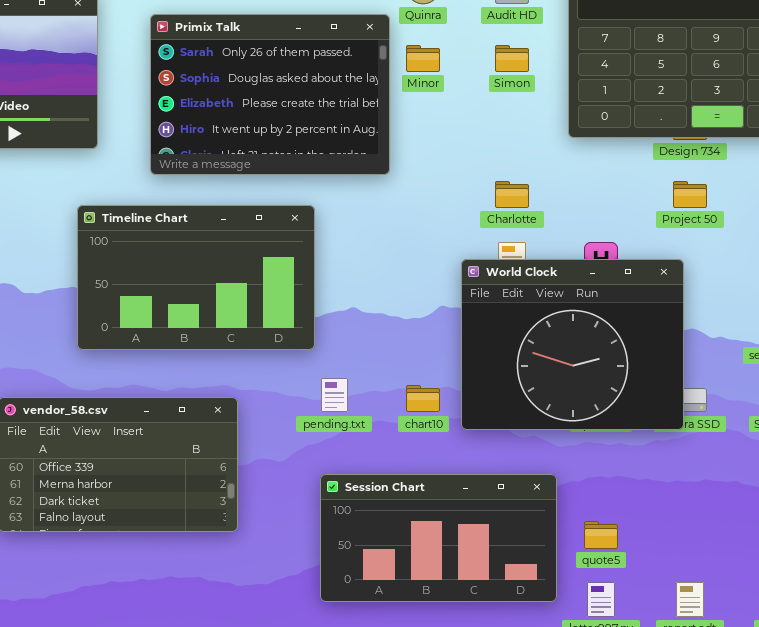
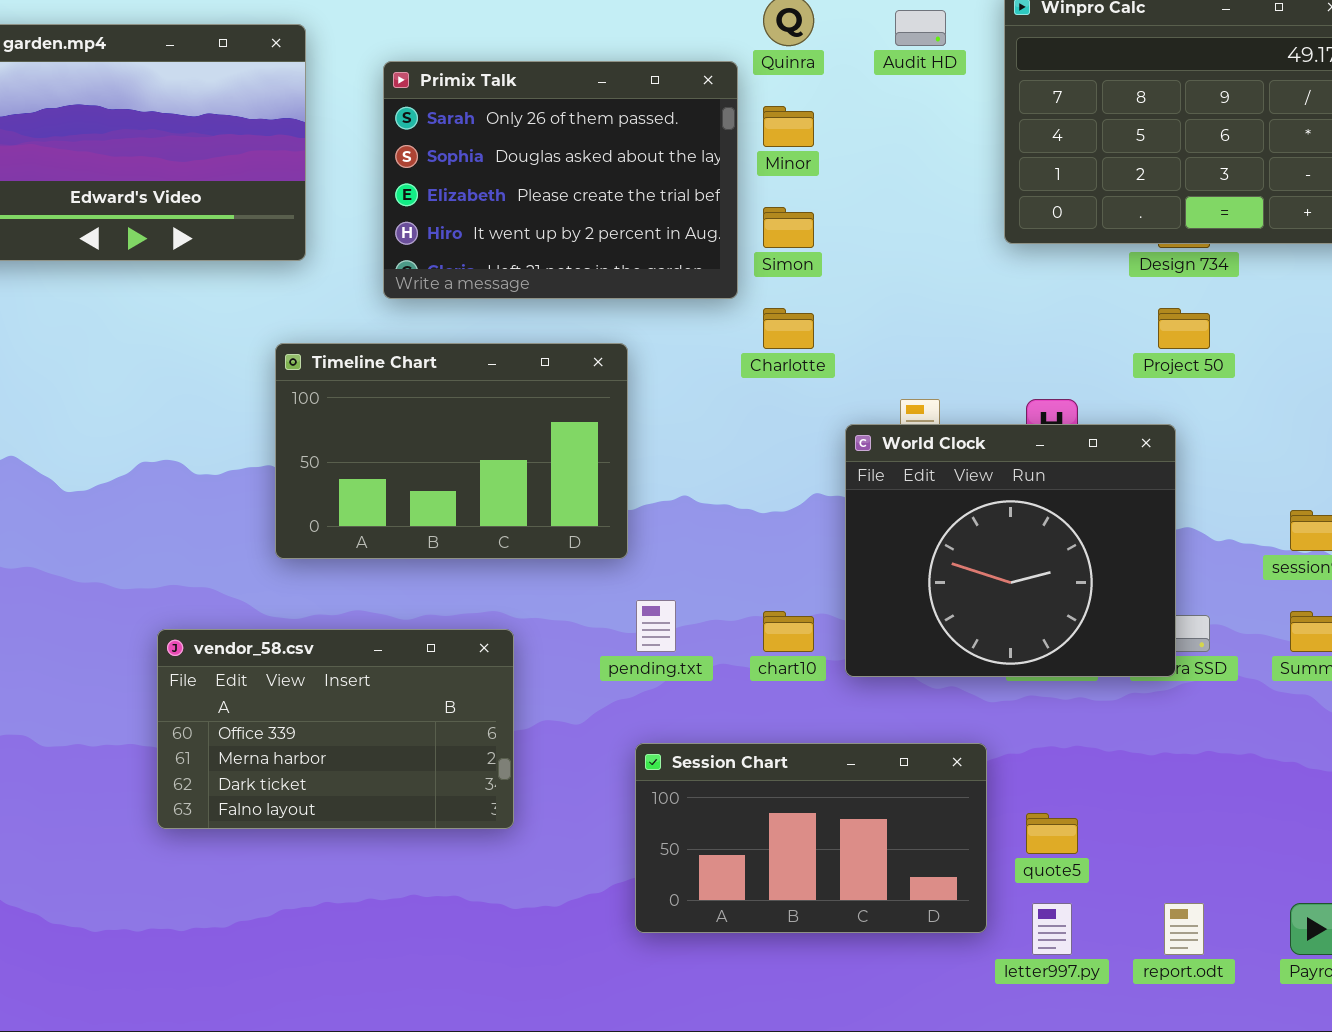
Simon: [495,45,529,72] -> [763,207,814,248], moved
Charlotte: [495,181,529,208] -> [763,308,814,349], moved

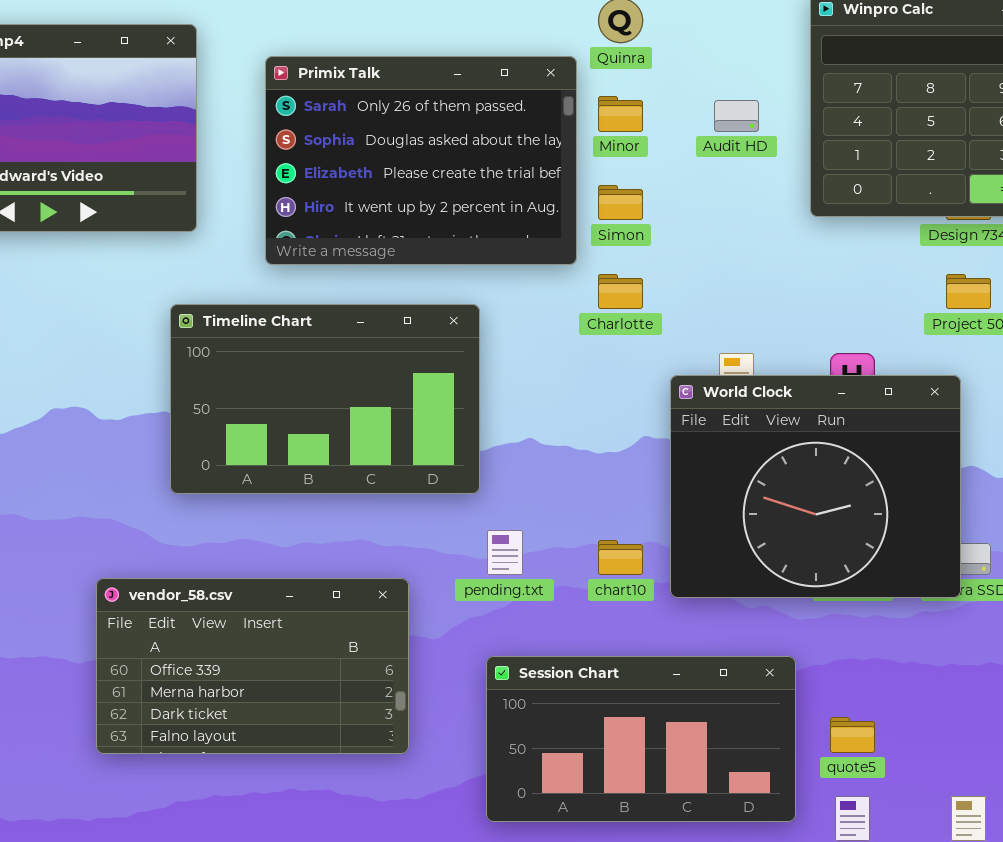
Audit HD: [895,10,946,46] -> [714,100,759,132], moved
vendor_58.csv: [157,629,514,829] -> [96,578,409,754], moved

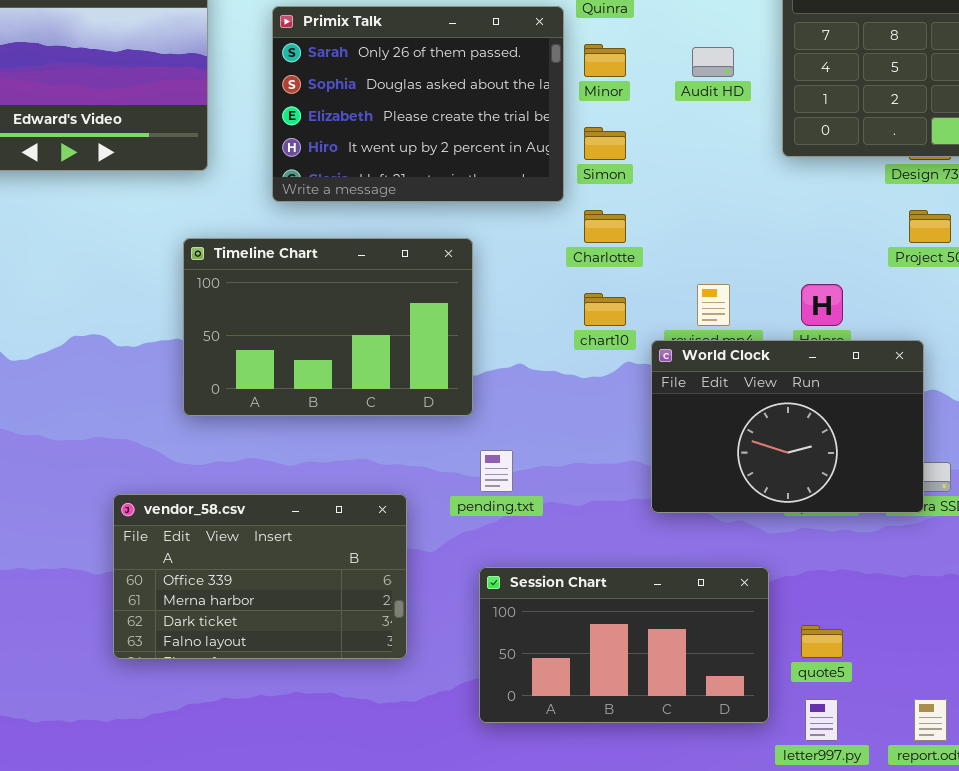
World Clock: [670,375,961,598] -> [651,340,924,513], resized
chart10: [598,540,643,575] -> [584,293,626,326], moved

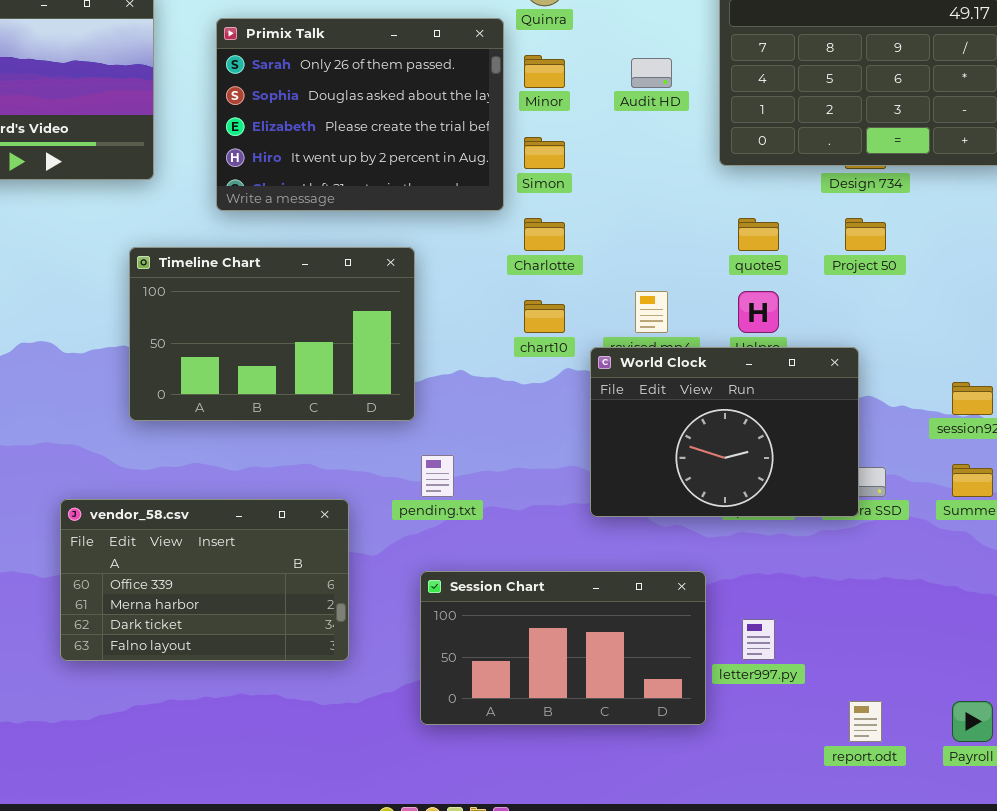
quote5: [801,625,843,658] -> [738,218,779,251], moved
letter997.py: [805,699,838,741] -> [742,619,775,660], moved

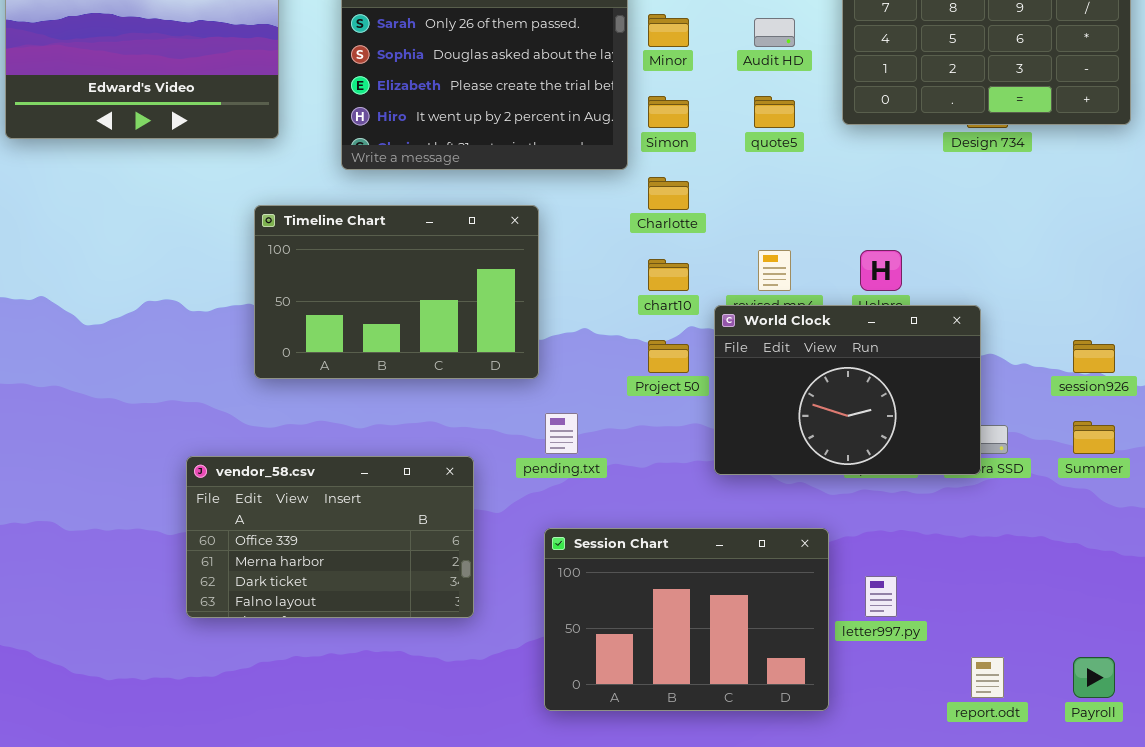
quote5: [738,218,779,251] -> [754,96,795,128], moved
Project 50: [845,218,886,251] -> [648,340,689,373], moved
Session Chart: [420,571,706,725] -> [544,528,829,711], resized

